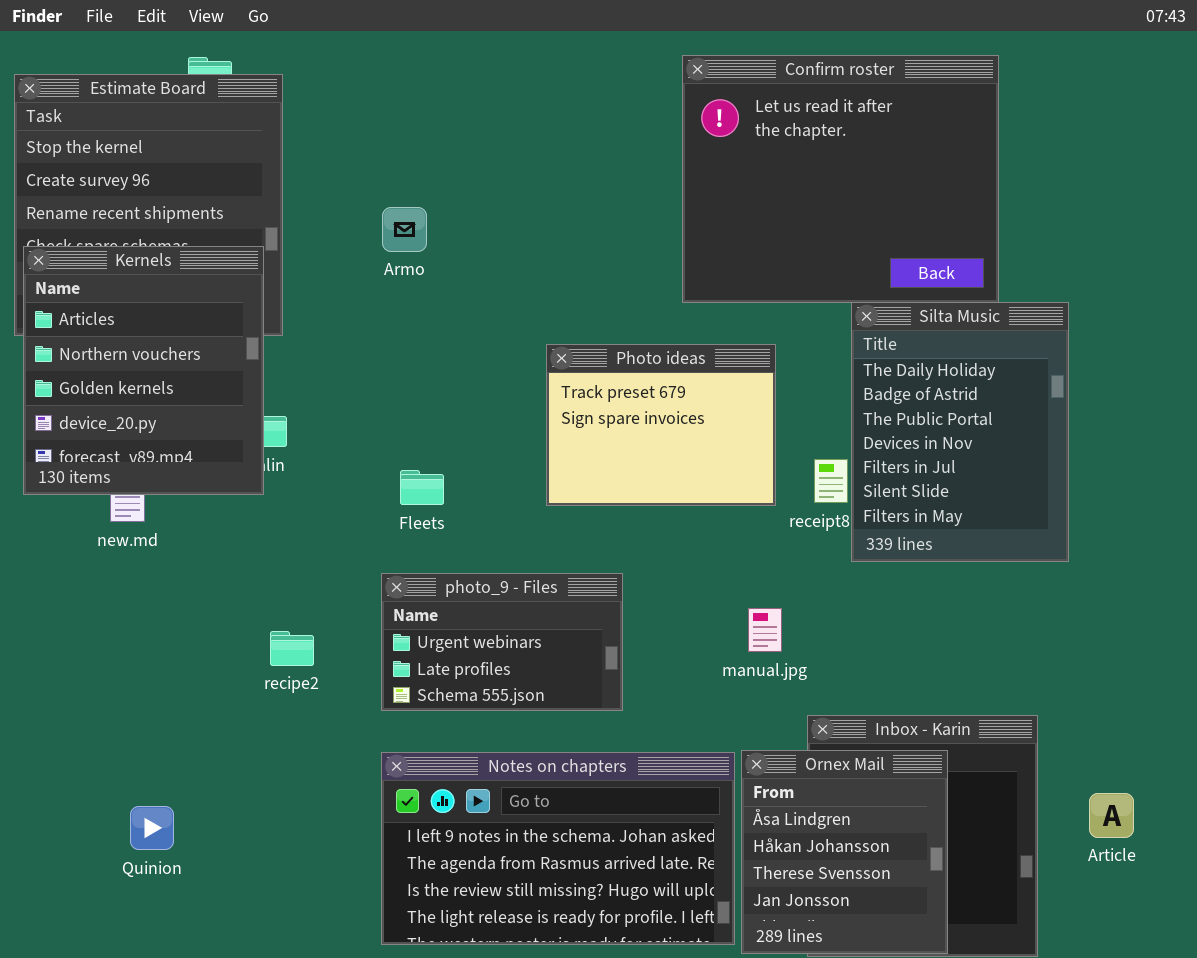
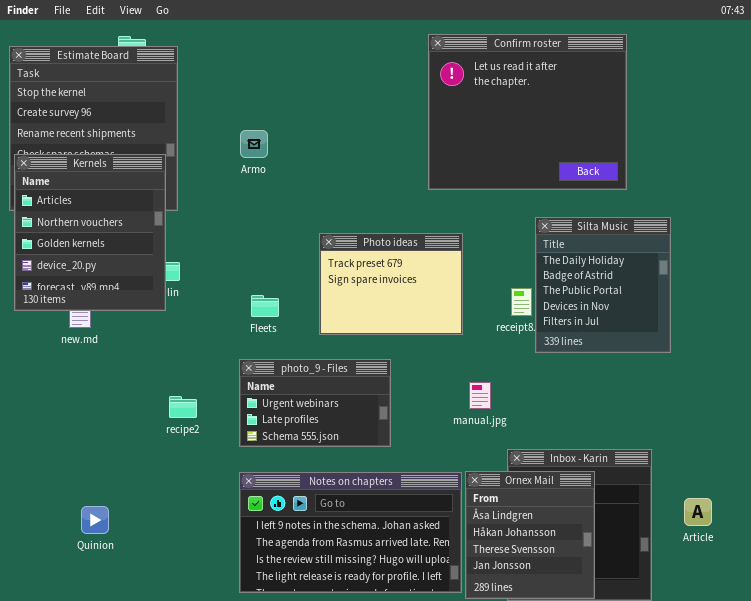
Silta Music: [851,302,1069,562] -> [535,217,671,353], resized
Photo ideas: [546,344,776,506] -> [319,233,463,335], moved

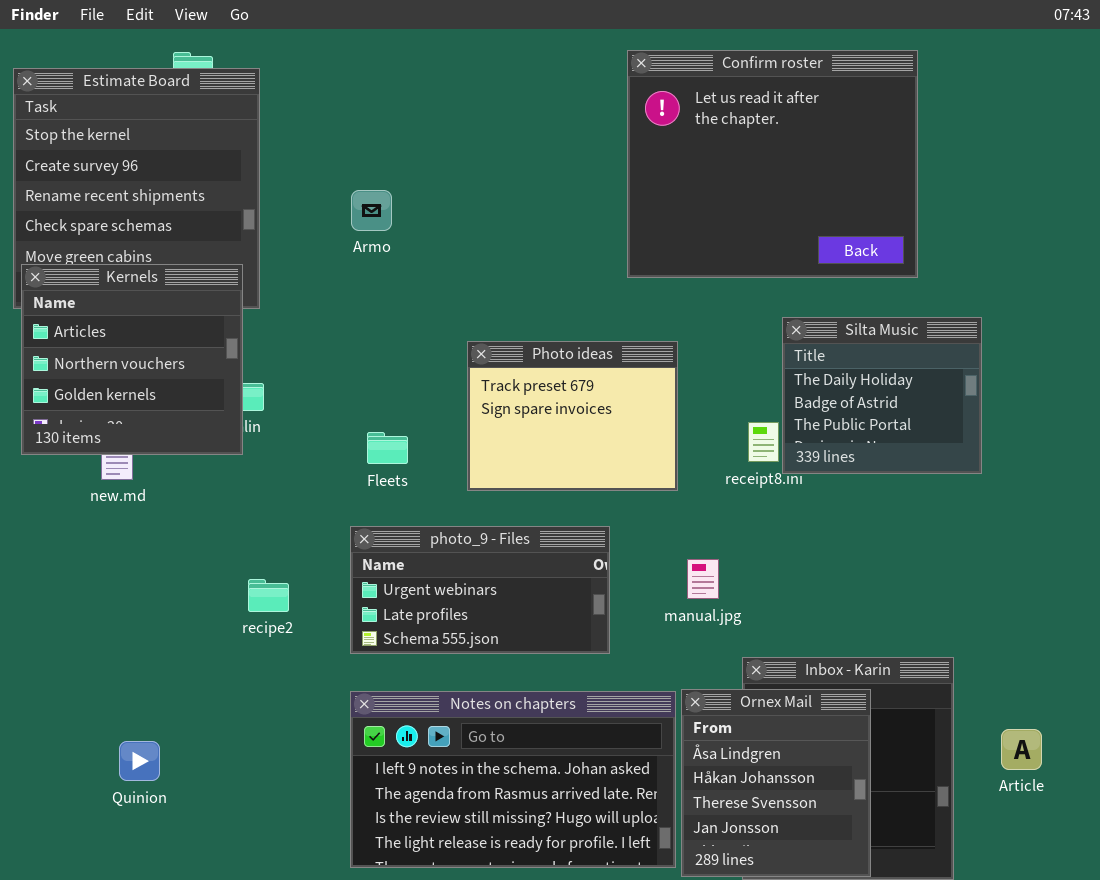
Kernels: [14,154,166,311] -> [21,264,243,455], resized
Silta Music: [535,217,671,353] -> [782,317,982,474], resized
photo_9 - Files: [239,359,391,447] -> [350,526,610,654], resized

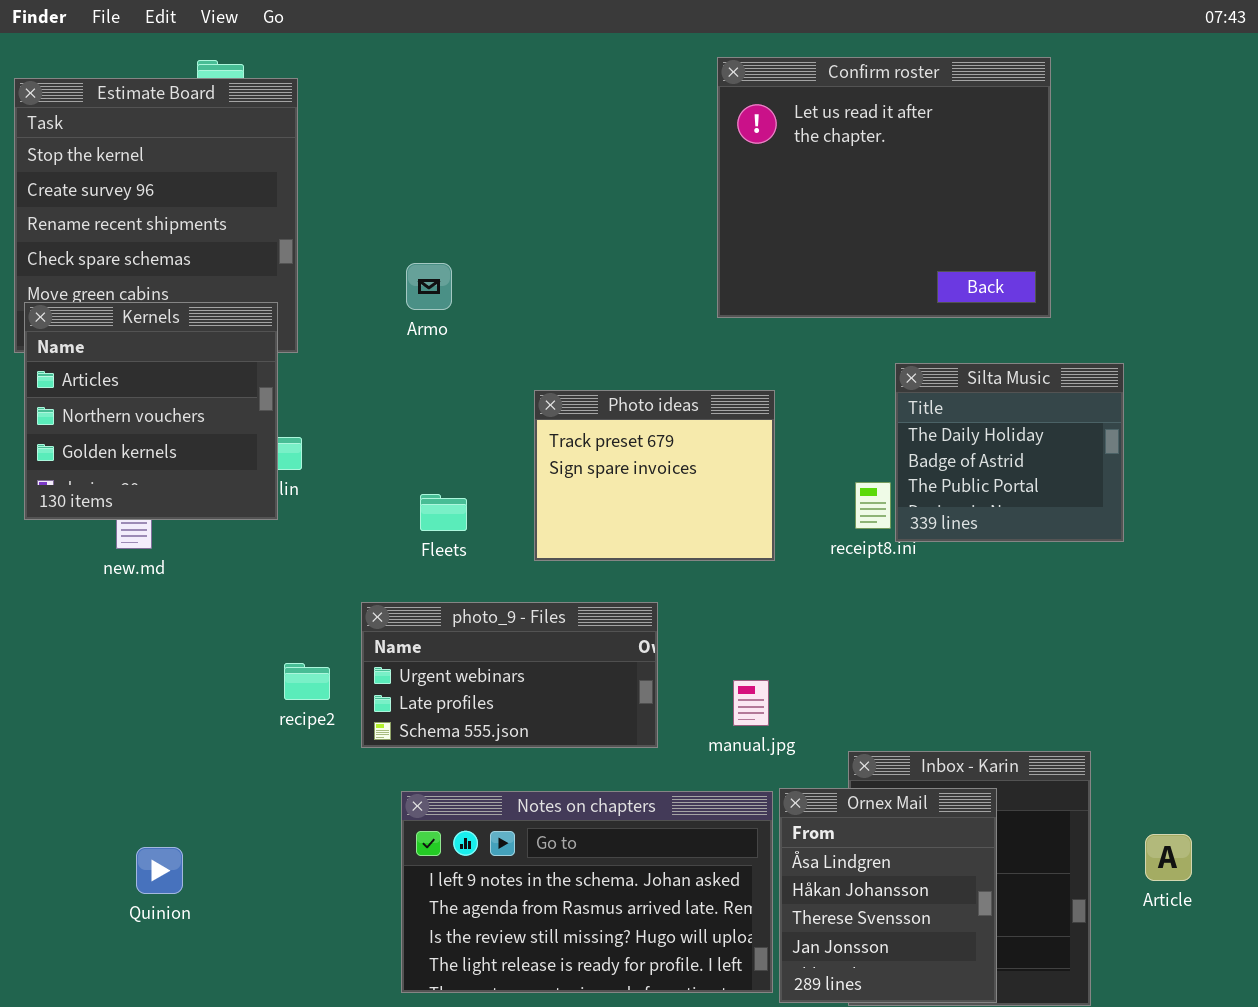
Armo: [351,190,392,231] -> [406,263,452,310], moved
photo_9 - Files: [350,526,610,654] -> [361,602,658,748], moved
manual.jpg: [687,559,719,599] -> [733,680,769,726], moved

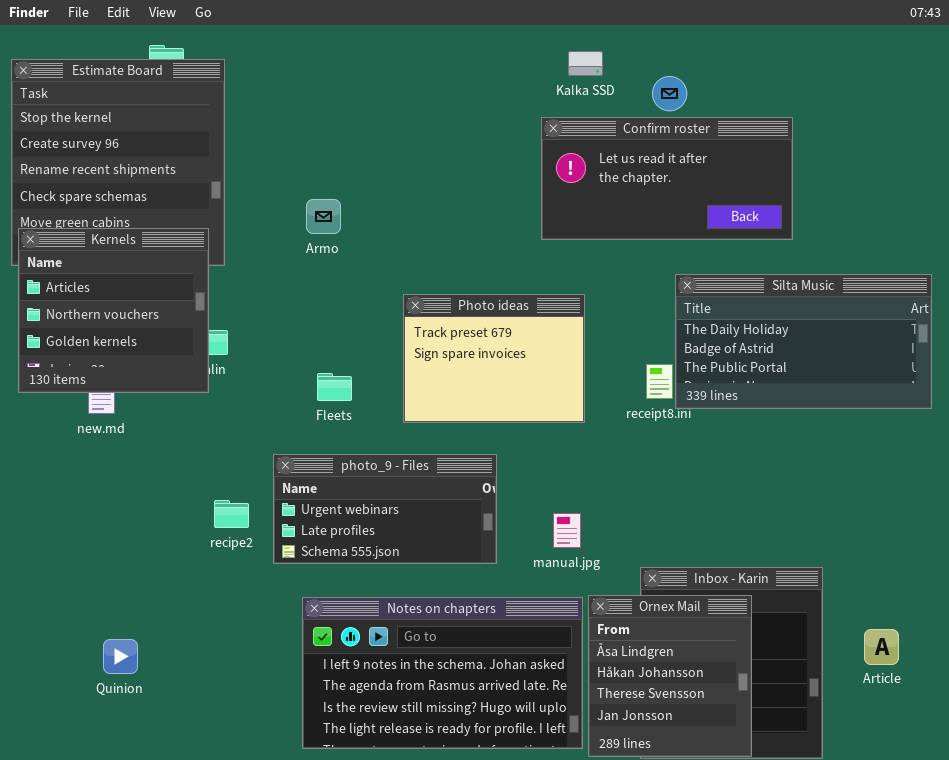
Confirm roster: [717,57,1051,318] -> [541,117,793,240], resized
Silta Music: [895,363,1124,542] -> [675,274,932,409], resized

